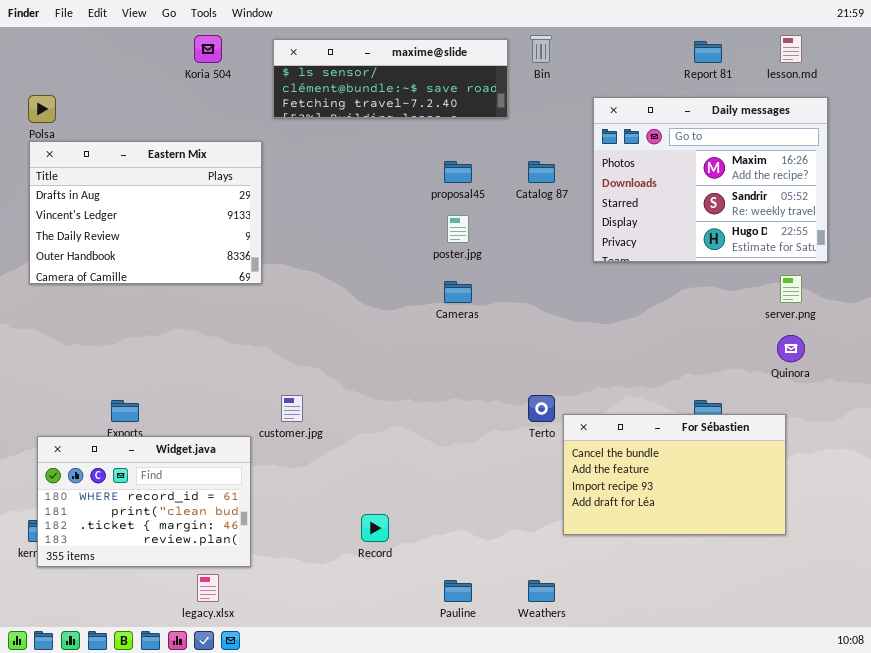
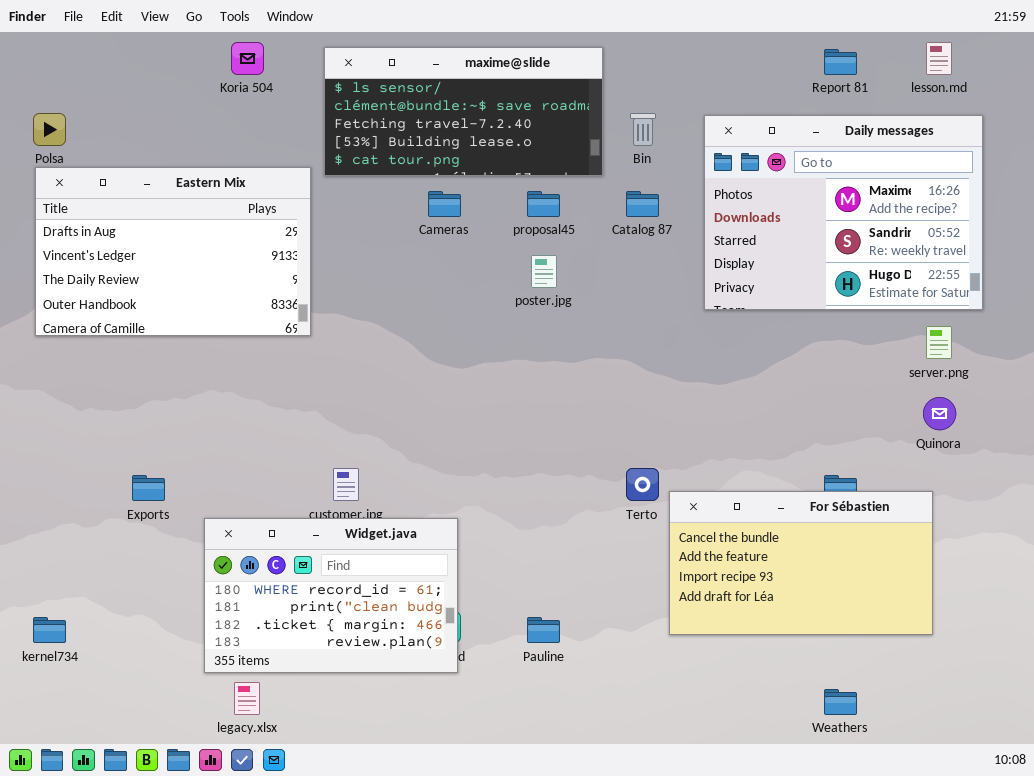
Bin: [530,35,552,63] -> [630,113,656,146], moved
maxime@slide: [273,39,508,118] -> [324,47,603,176], resized
Cameras: [444,281,472,303] -> [428,191,461,217], moved
Widget.java: [37,436,251,567] -> [204,518,458,673], moved
Pauline: [444,580,472,602] -> [527,617,560,643], moved
Weathers: [528,580,555,602] -> [824,689,857,715], moved

